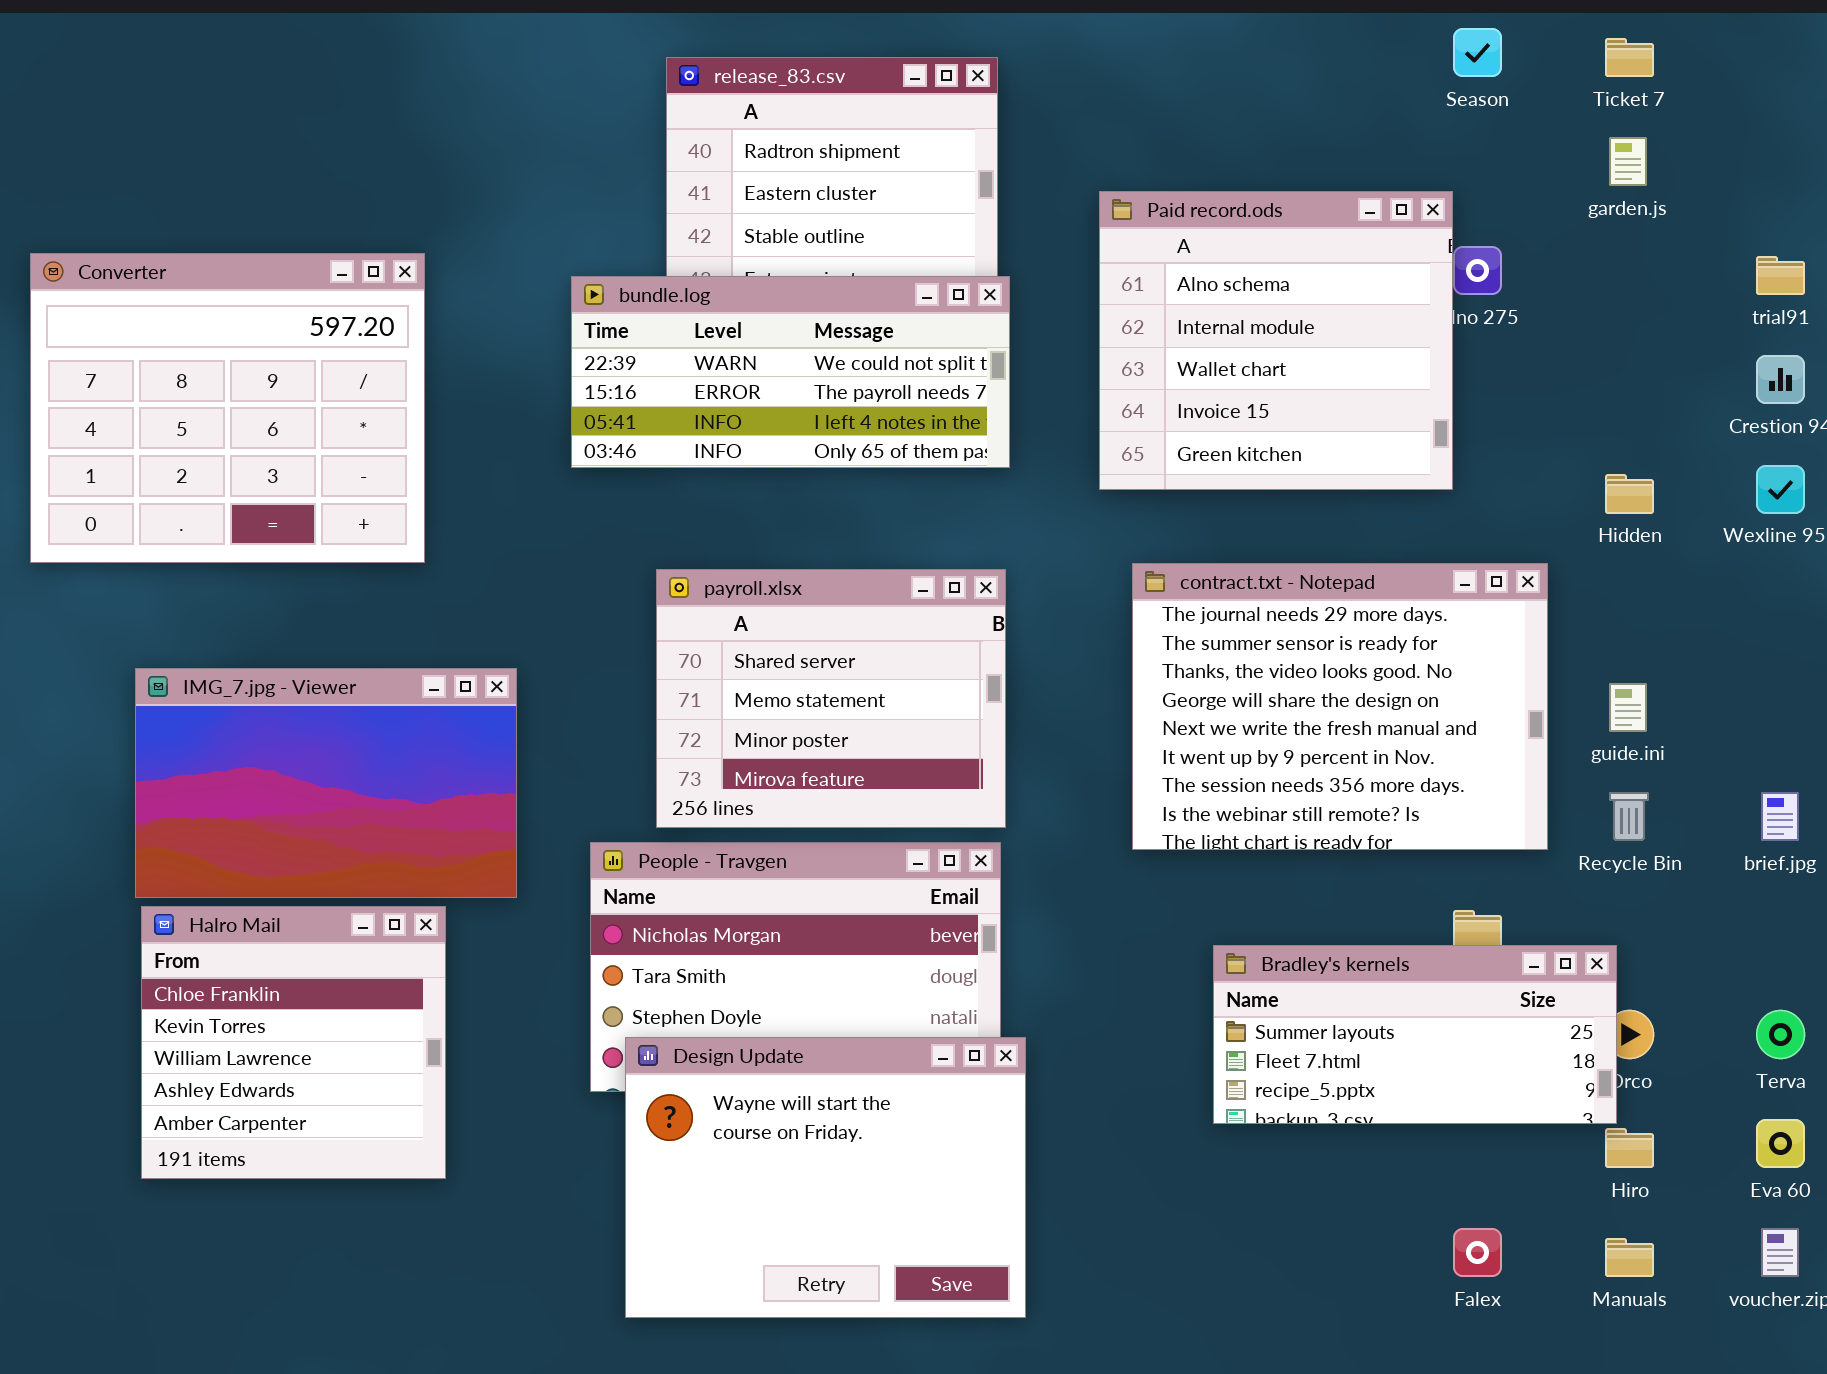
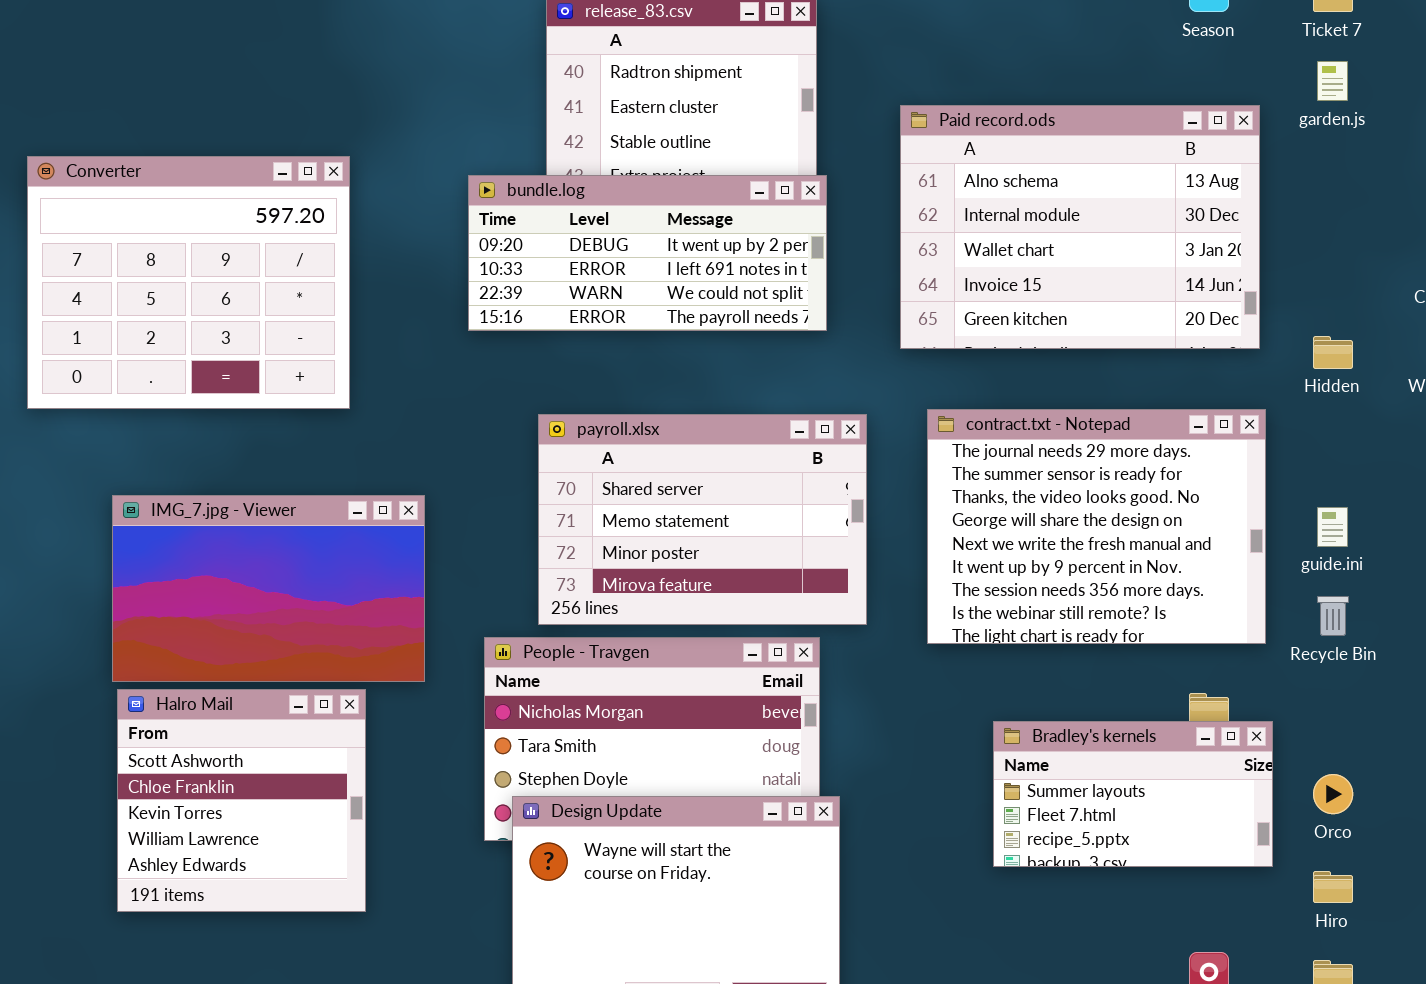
Paid record.ods: [1099,191,1453,490] -> [900,105,1260,349], resized
bundle.log: [571,276,1010,468] -> [468,175,827,331], scrolled up 2 rows
payroll.xlsx: [656,569,1006,828] -> [538,414,867,625], resized
Halro Mail: [141,906,446,1179] -> [117,689,366,912], scrolled up 1 row
Bradley's kernels: [1213,945,1617,1124] -> [993,721,1273,867], resized

